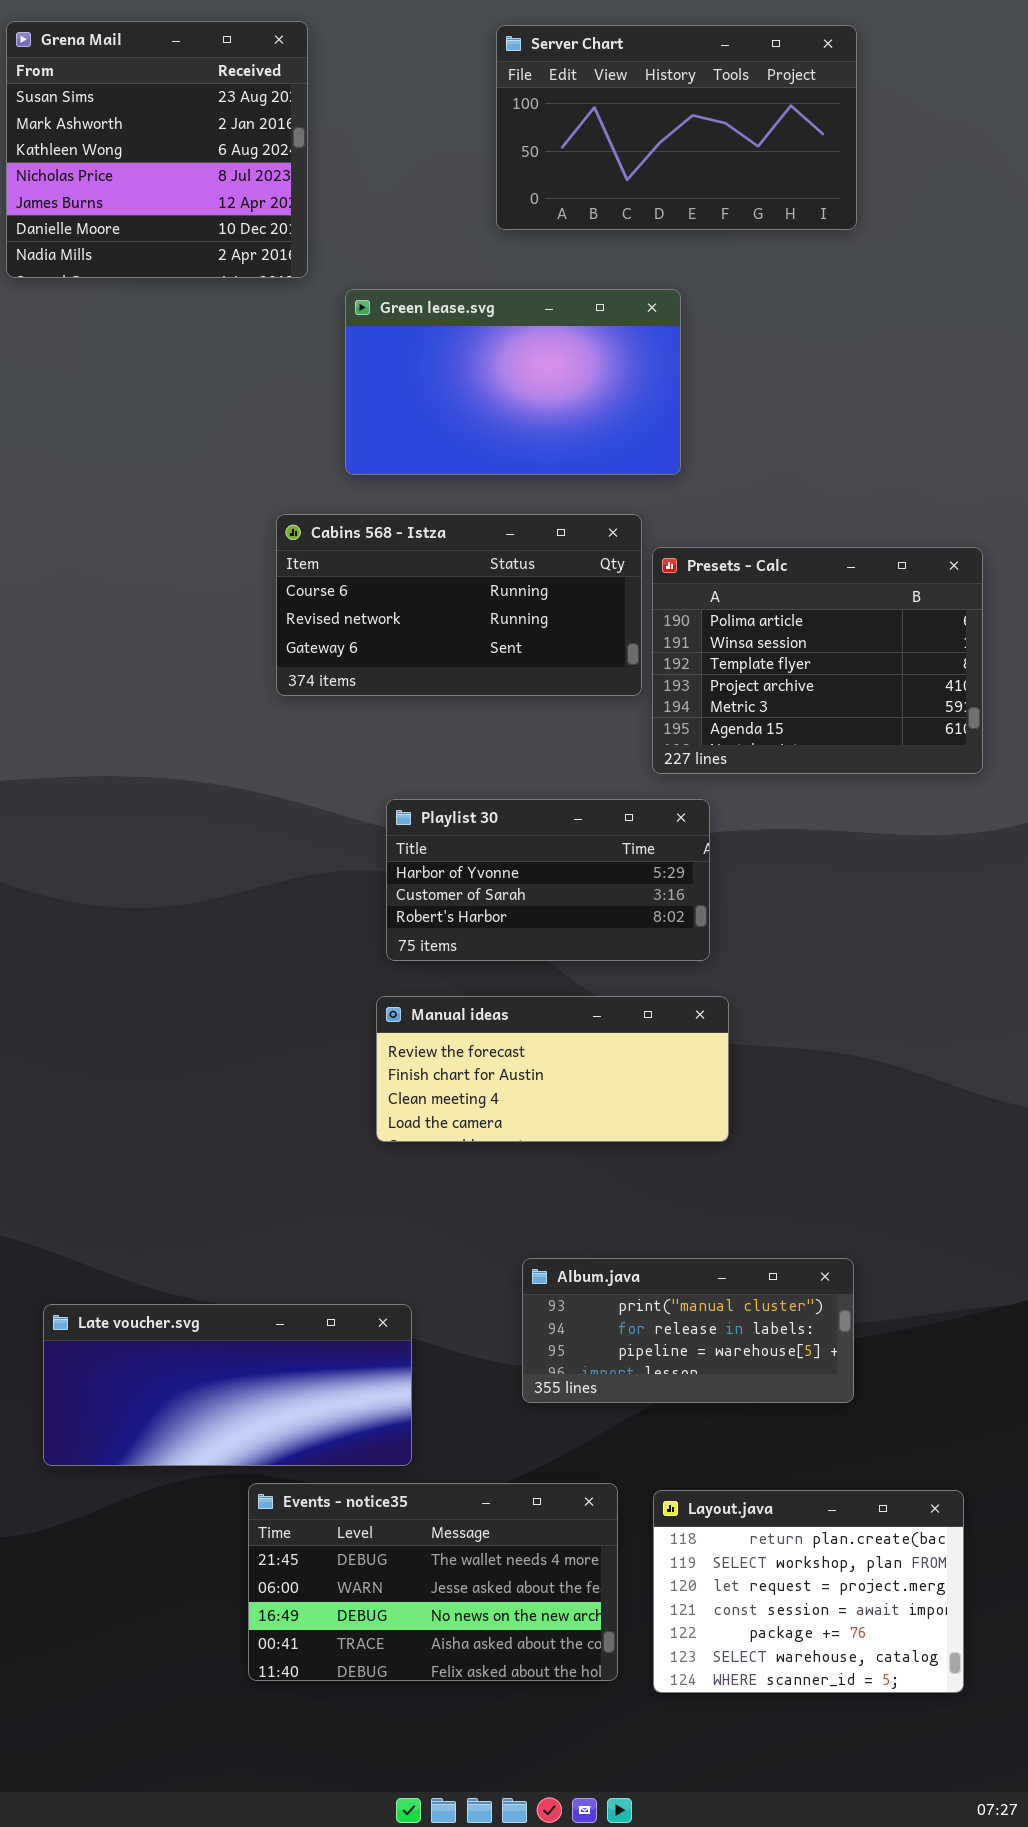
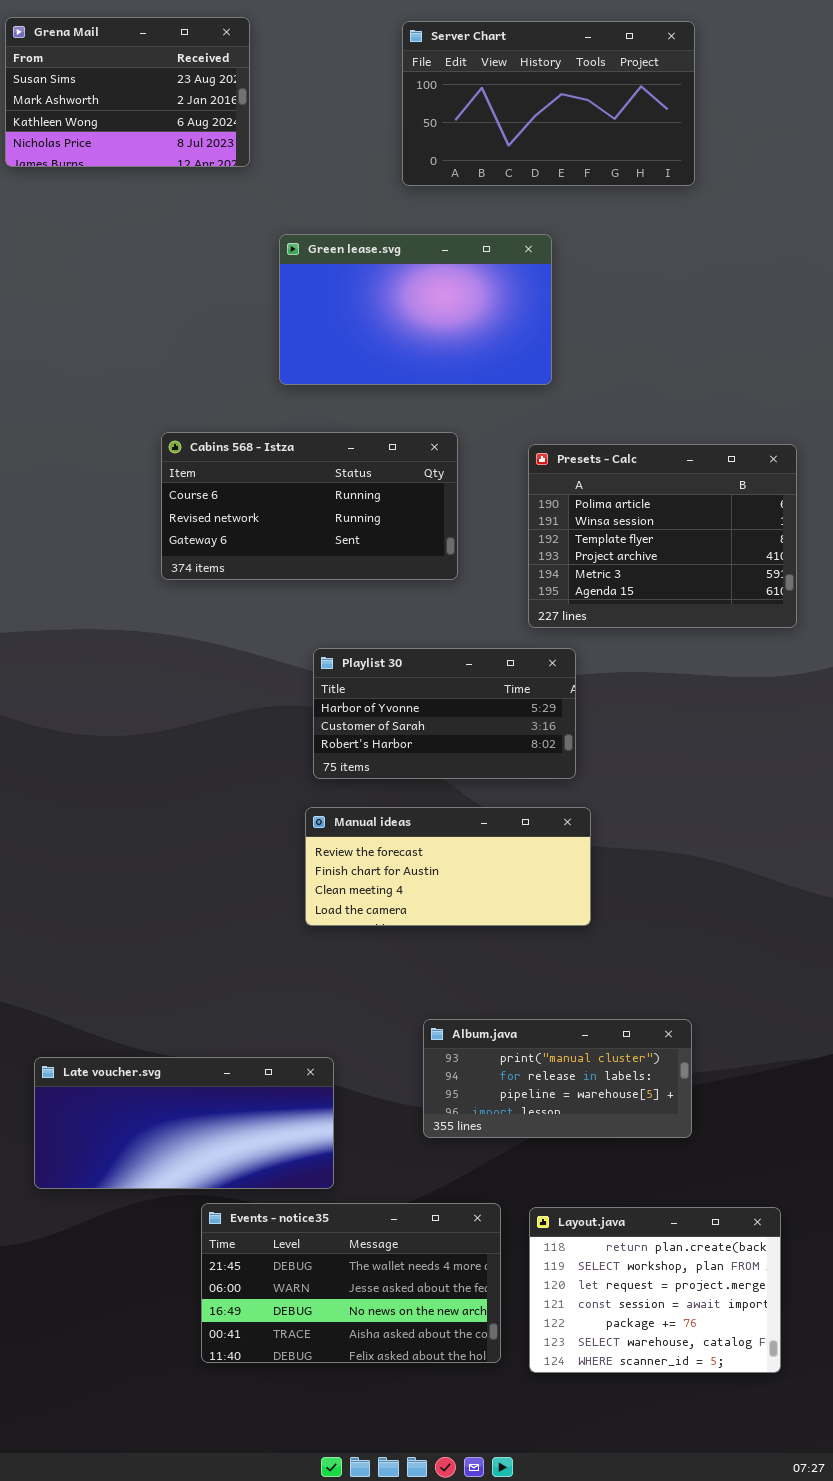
Grena Mail: [6,21,308,278] -> [5,17,250,167], resized
Cabins 568 - Istza: [276,514,642,696] -> [161,432,458,580], moved

